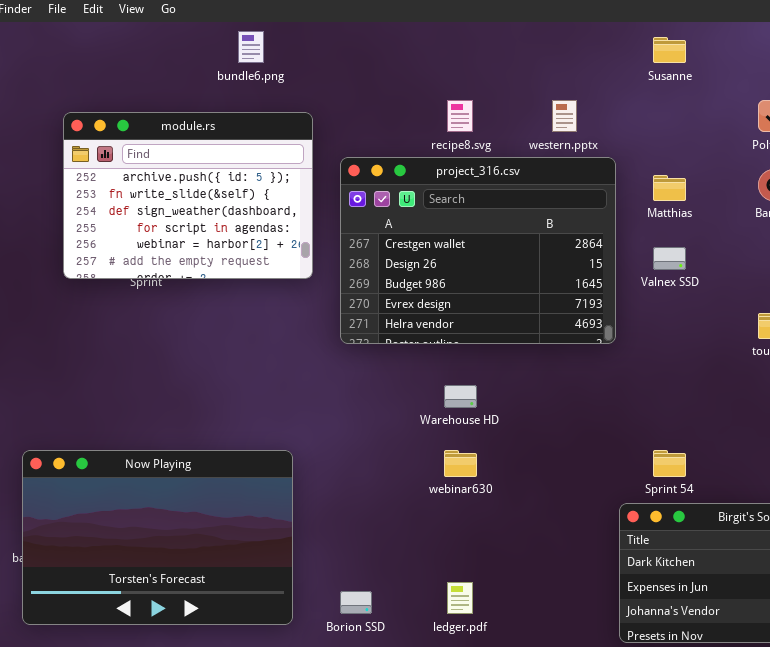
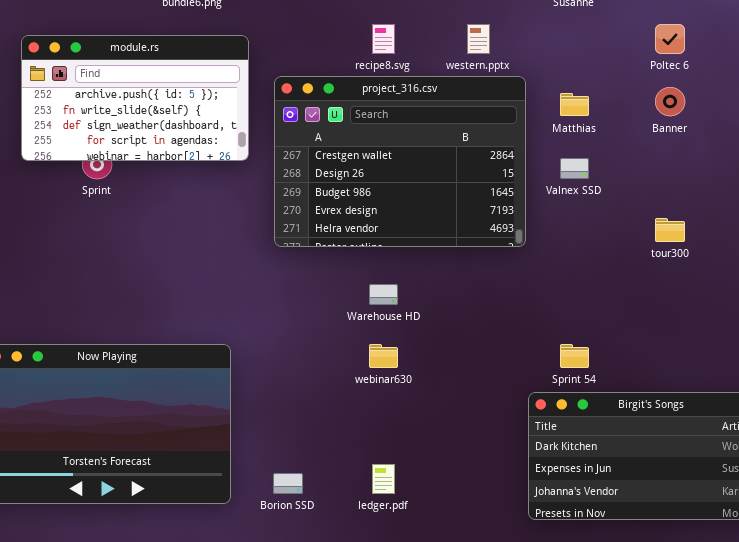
module.rs: [63,112,313,279] -> [21,35,249,161], resized

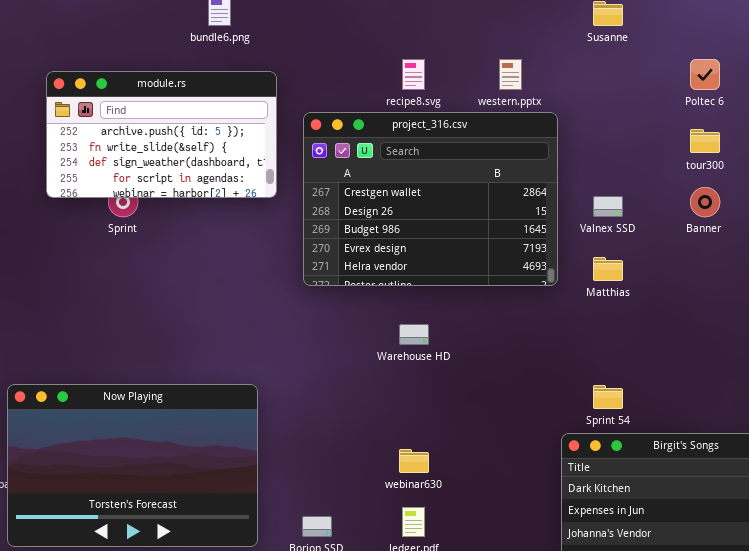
Banner: [655,87,685,116] -> [690,187,720,217], moved
Matthias: [560,93,589,116] -> [593,257,623,281], moved
tour300: [655,218,685,242] -> [690,129,720,153], moved
webinar630: [369,344,398,368] -> [399,449,429,473], moved

